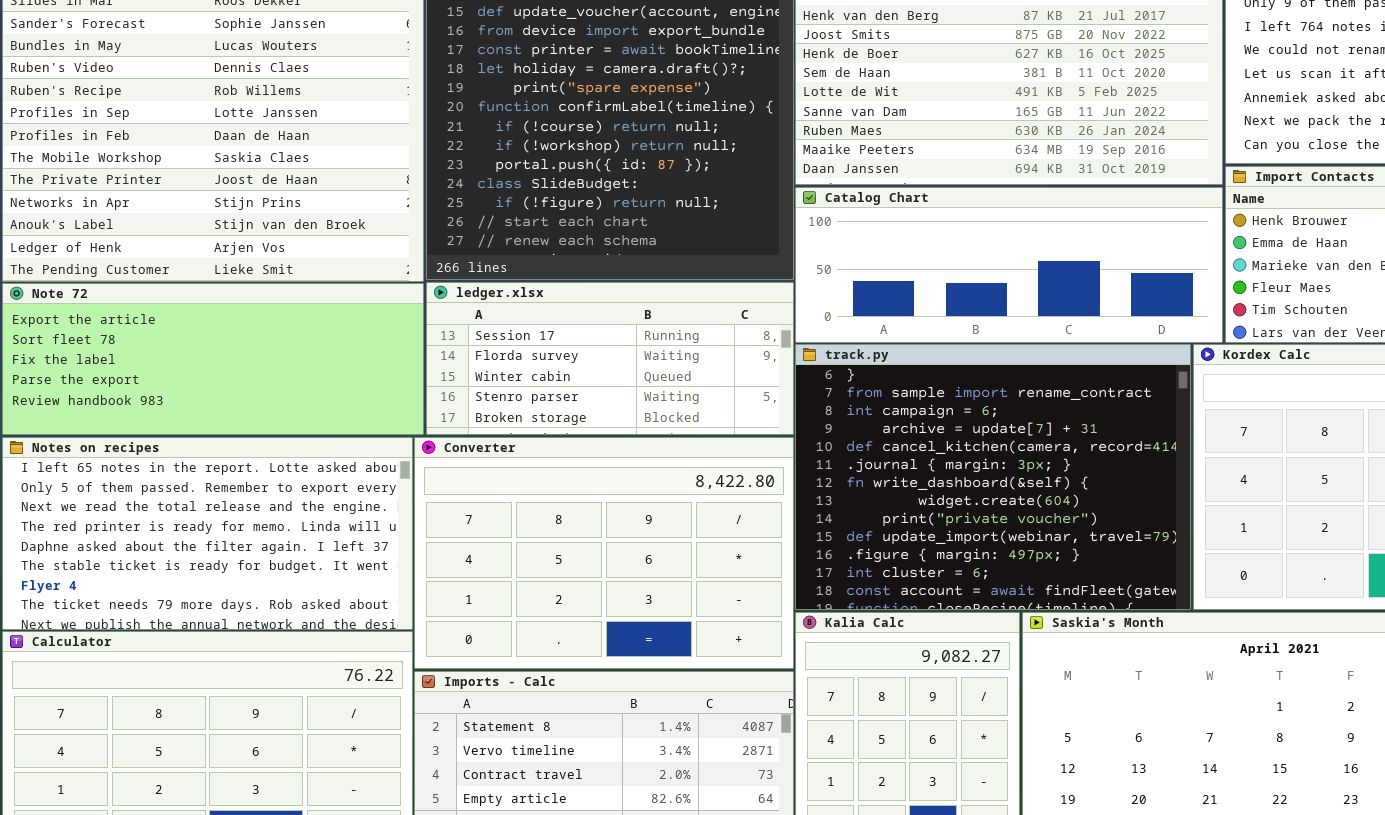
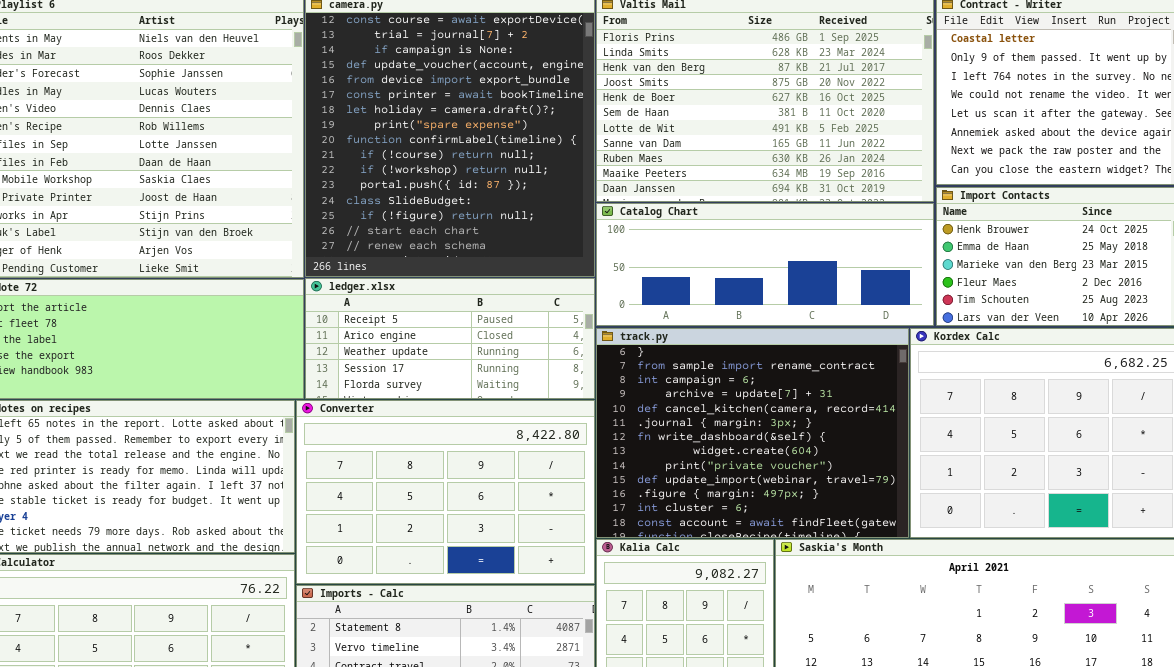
ledger.xlsx: [426,282,794,435] -> [305,278,595,399], scrolled up 3 rows

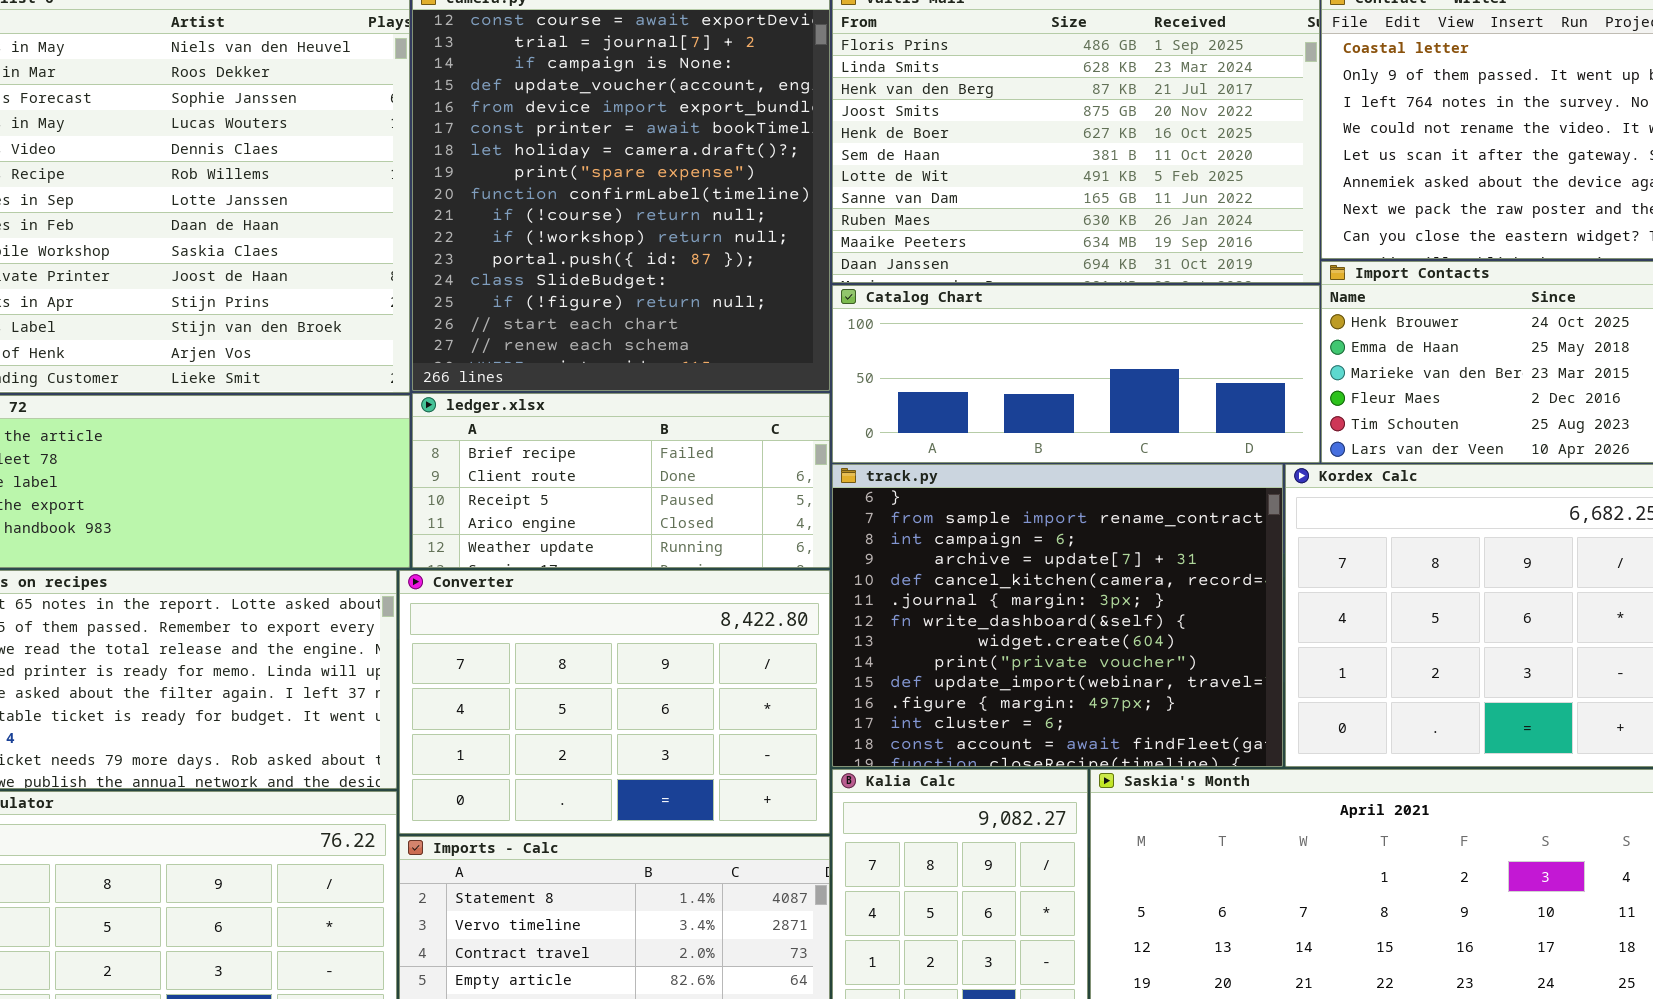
ledger.xlsx: [305,278,595,399] -> [412,393,830,568], scrolled up 2 rows

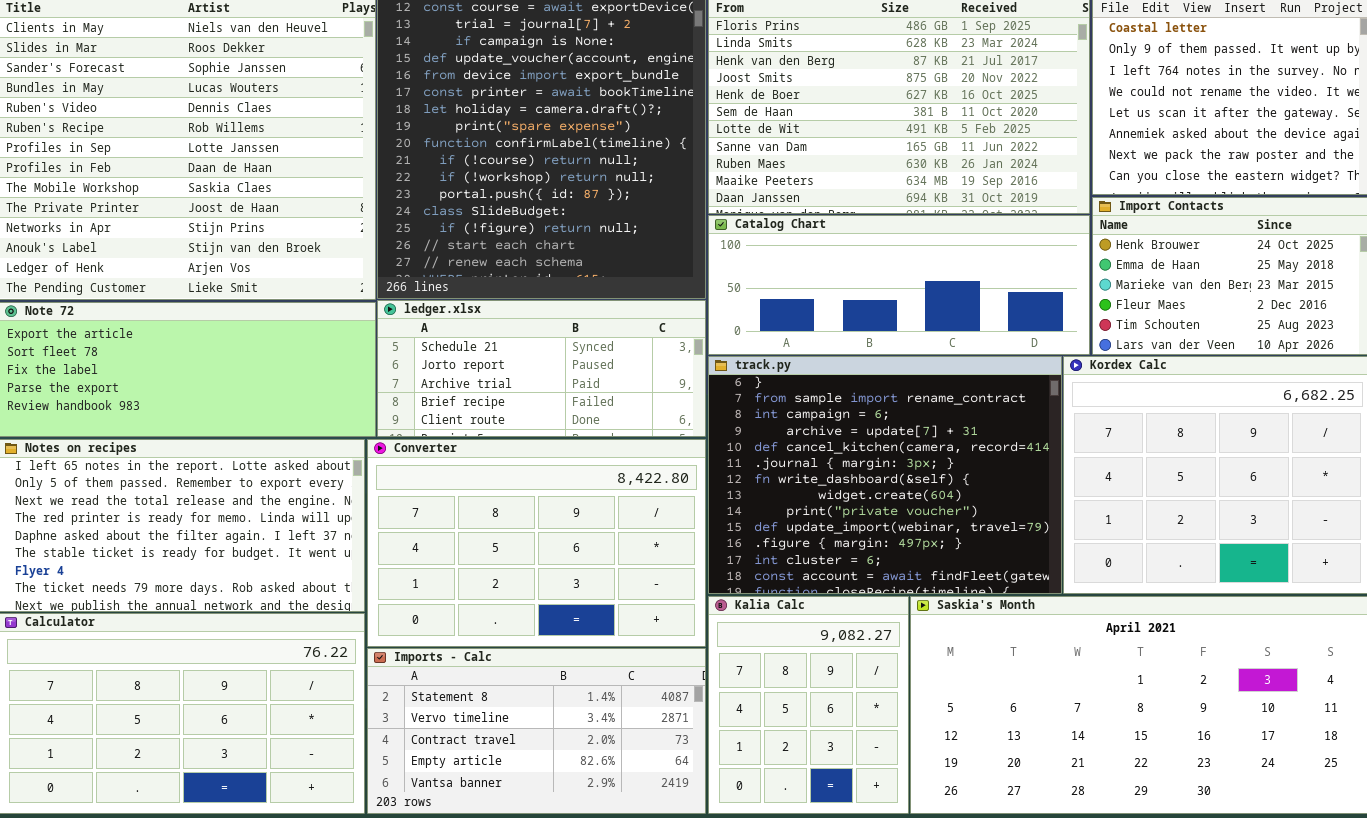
ledger.xlsx: [412,393,830,568] -> [377,300,706,437], scrolled up 3 rows

